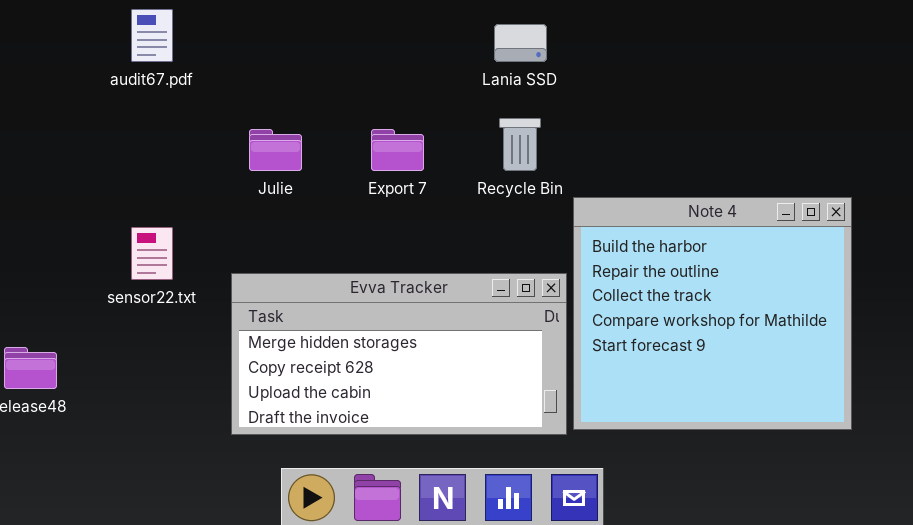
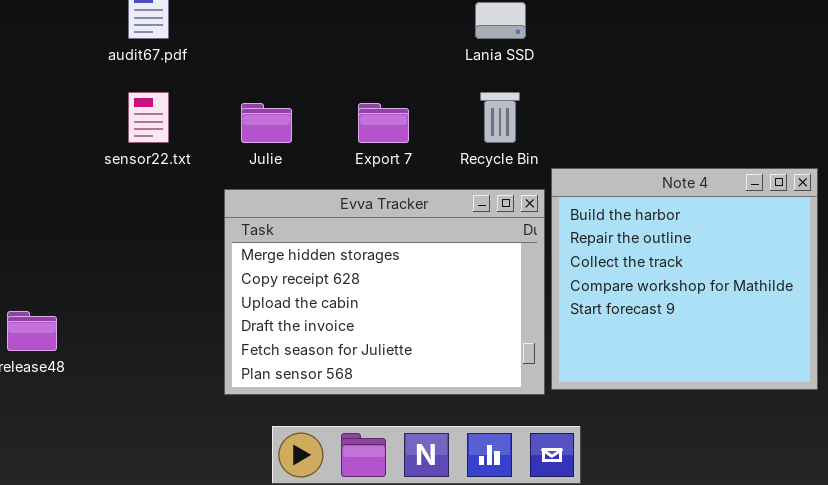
sensor22.txt: [131,227,173,280] -> [128,92,169,143], moved
Evva Tracker: [231,273,567,435] -> [224,189,545,395], resized

